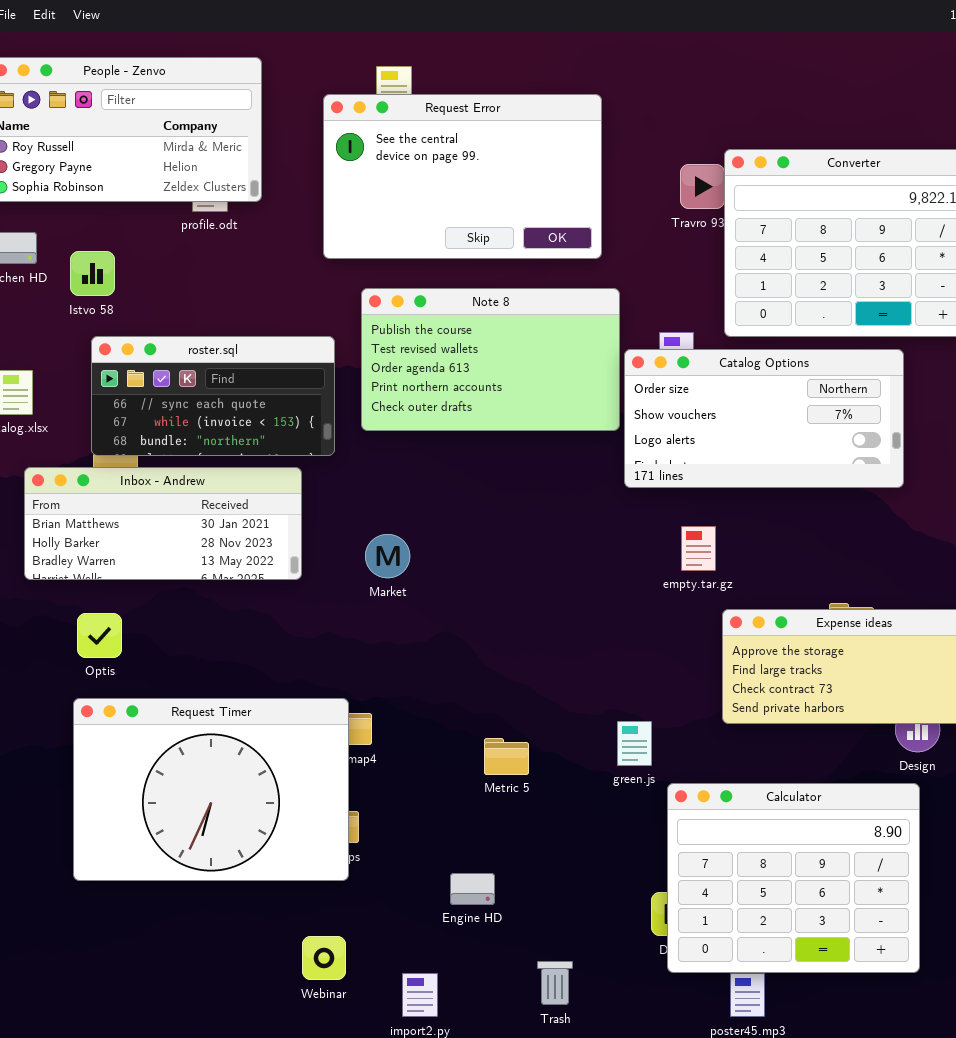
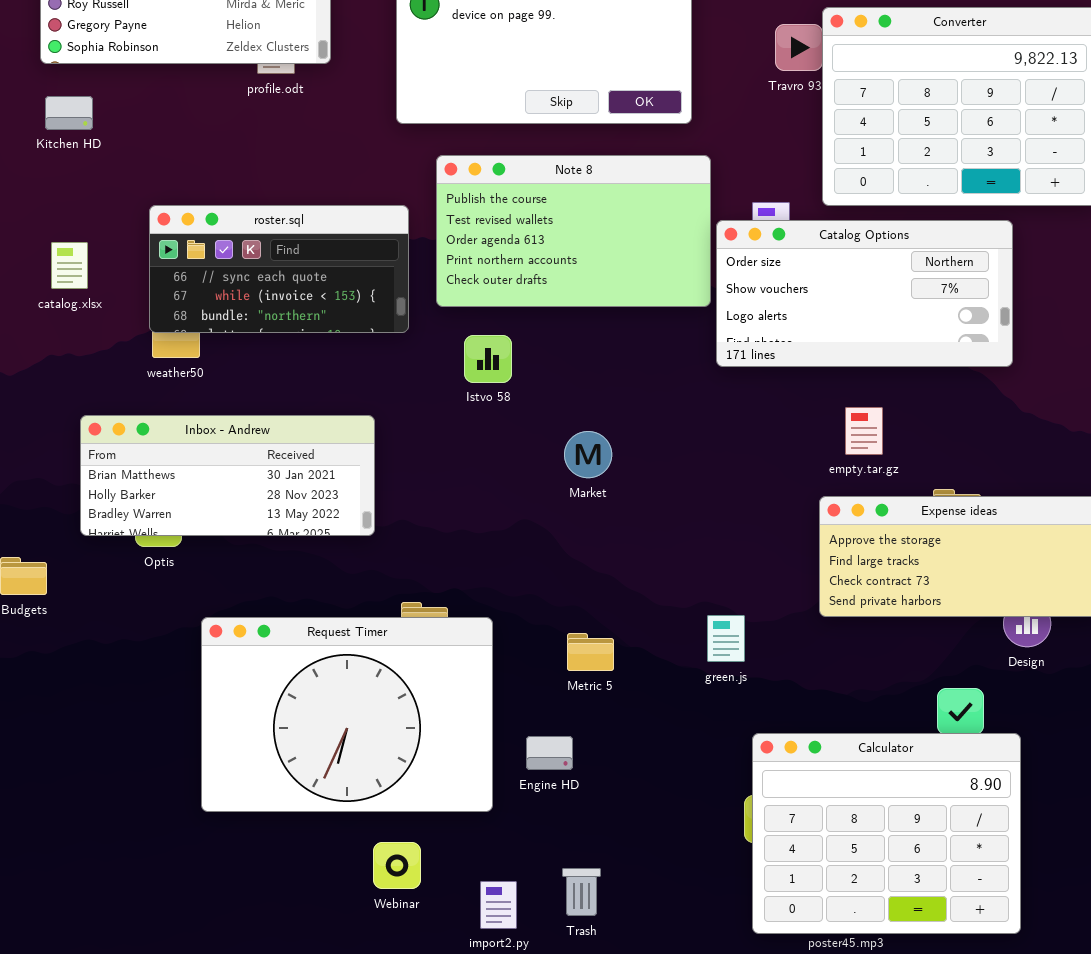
Istvo 58: [70,251,115,296] -> [464,335,512,383], moved
Inbox - Andrew: [24,467,302,580] -> [80,415,375,536], moved
empty.tar.gz: [681,526,716,571] -> [845,407,883,455], moved
Market: [365,534,410,578] -> [564,431,612,478], moved
Request Timer: [73,698,349,881] -> [201,617,493,812], moved
Calculator: [667,783,920,973] -> [752,733,1021,934], moved
Engine HD: [450,873,495,905] -> [526,736,573,770], moved
Trash: [537,961,573,1005] -> [562,868,601,916], moved

